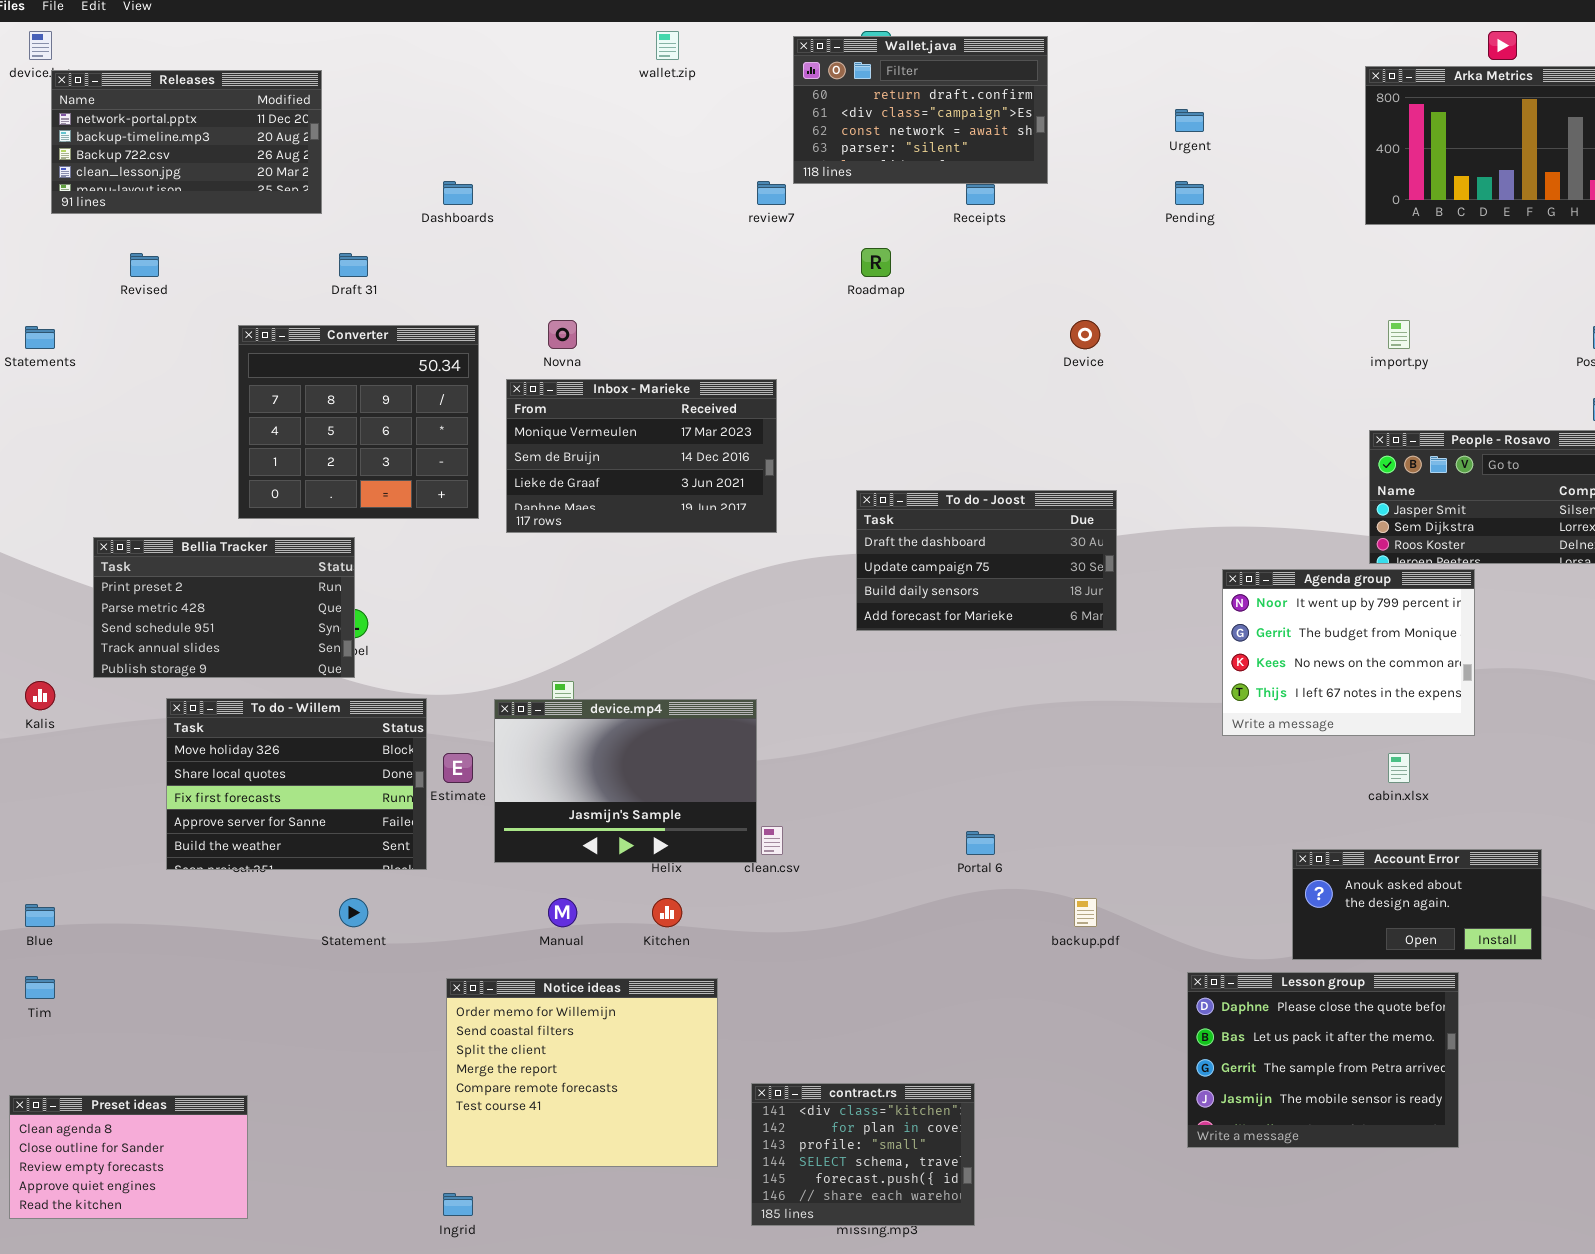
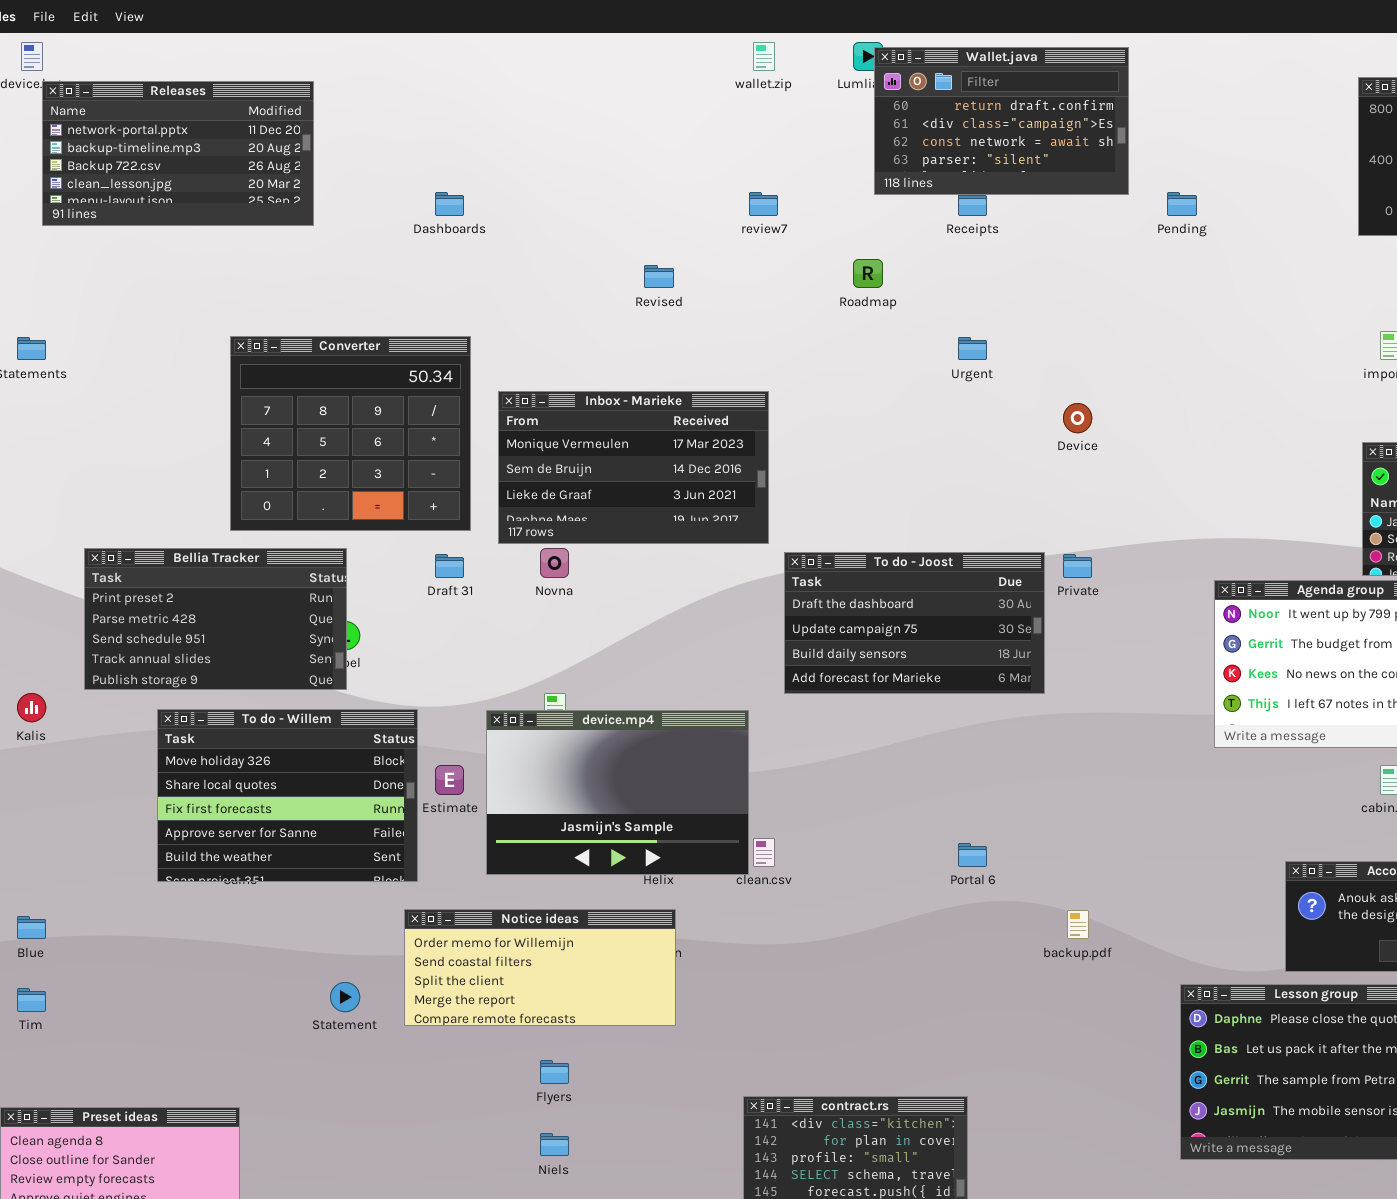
wallet.zip: [656,31,679,60] -> [753,42,775,71], moved
Wallet.java: [793,36,1048,184] -> [874,47,1129,195], moved
Urgent: [1175,109,1204,132] -> [958,337,987,360], moved
Revised: [130,253,159,277] -> [644,265,674,288], moved
Draft 31: [339,253,368,277] -> [435,554,464,578], moved
Novna: [548,320,577,349] -> [540,548,569,578], moved
Device: [1070,320,1100,349] -> [1063,403,1092,433], moved
To do - Joost: [856,490,1117,631] -> [784,552,1045,694], moved
Statement: [339,898,368,927] -> [330,982,360,1012], moved
Notice ideas: [446,978,718,1167] -> [404,909,676,1026], moved, resized

